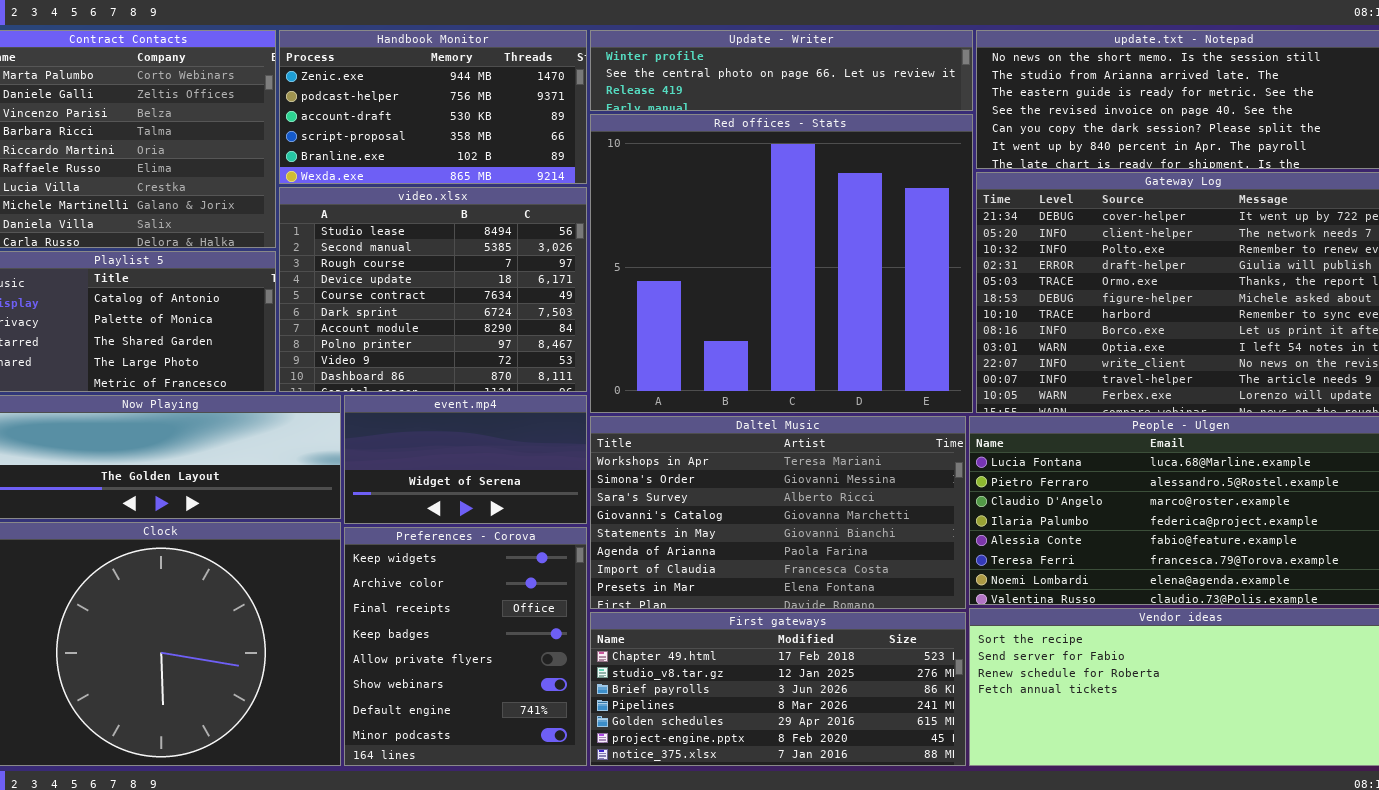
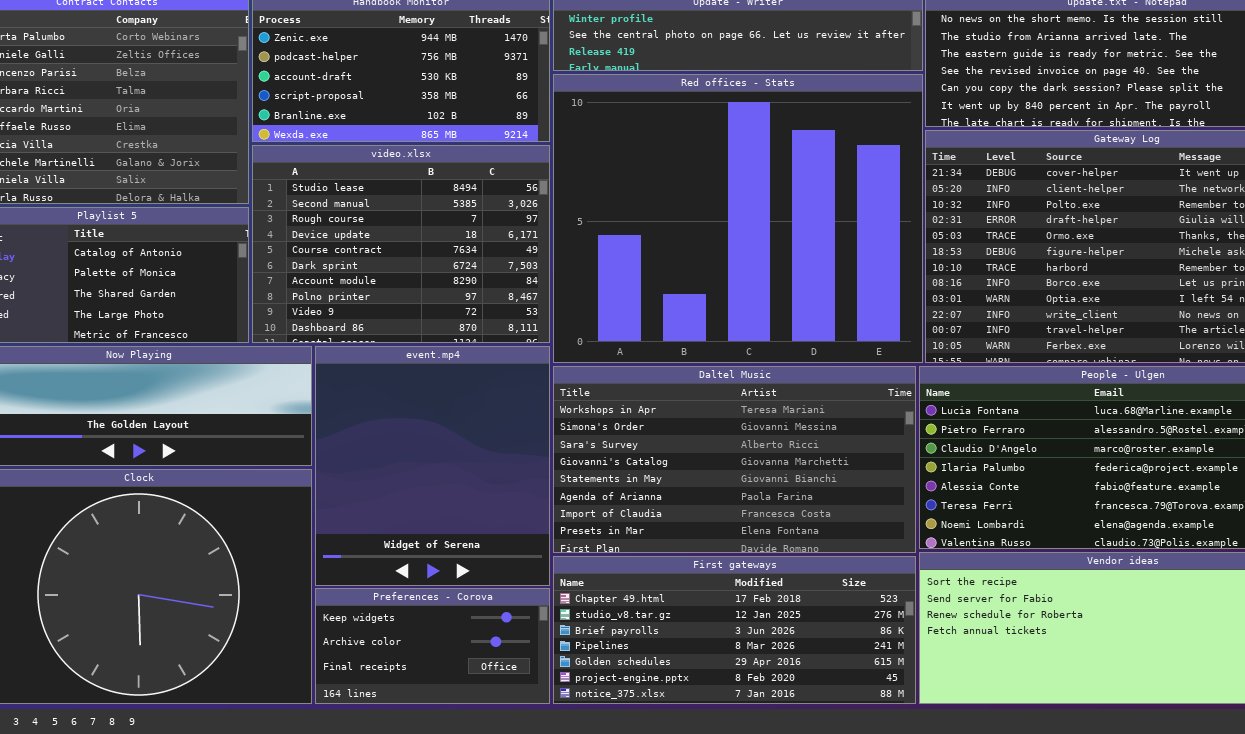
event.mp4: [344,395,587,524] -> [315,346,550,586], resized
Preferences - Corova: [344,527,587,766] -> [315,588,550,704], resized

